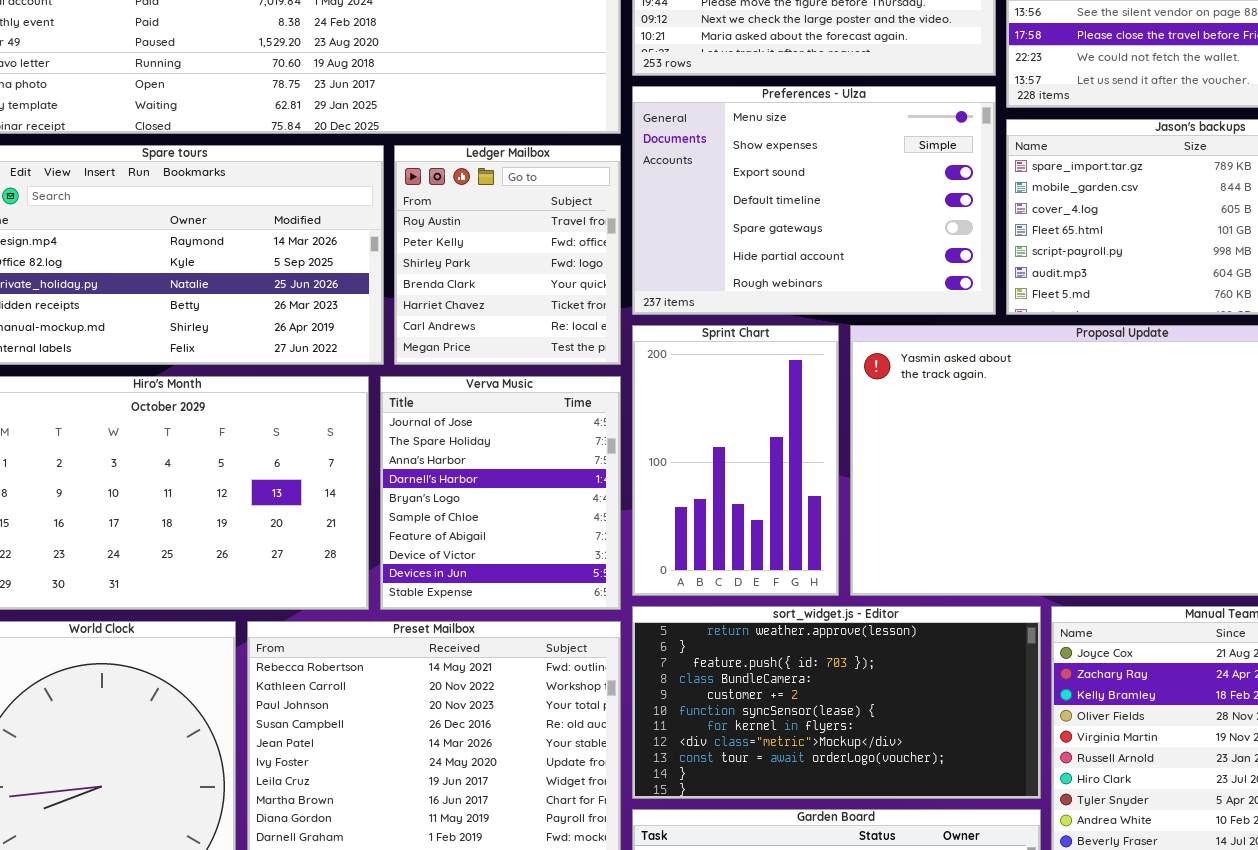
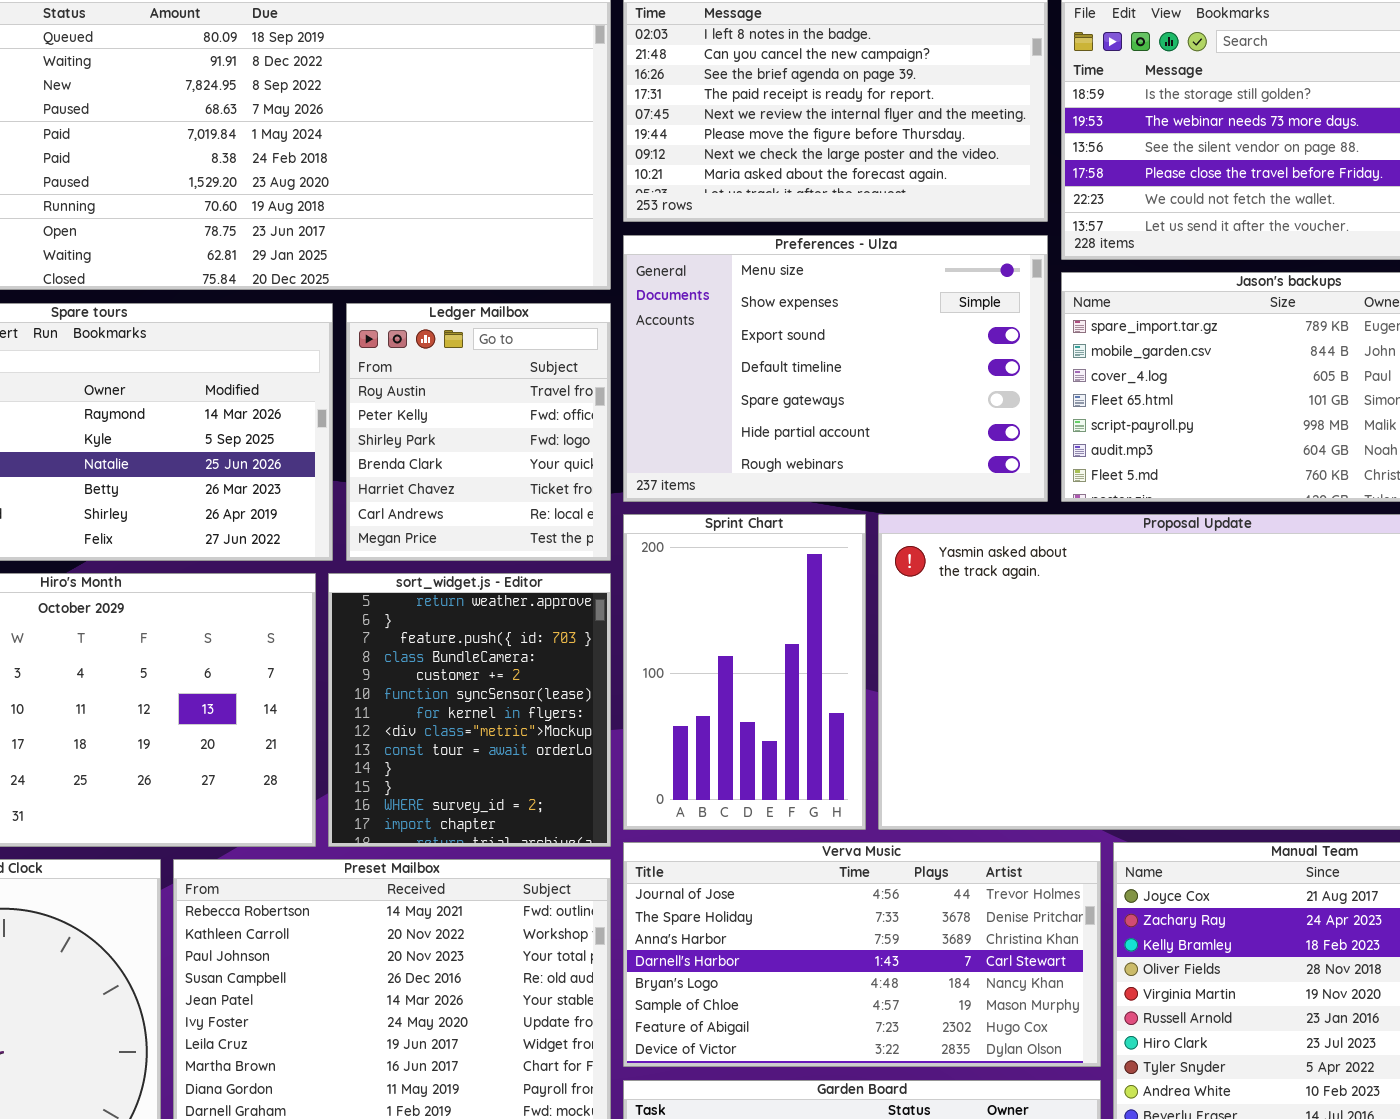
Verva Music: [380,376,621,610] -> [623,842,1101,1067], moved, resized
sort_widget.js - Editor: [632,606,1041,799] -> [328,573,611,847], moved, resized

